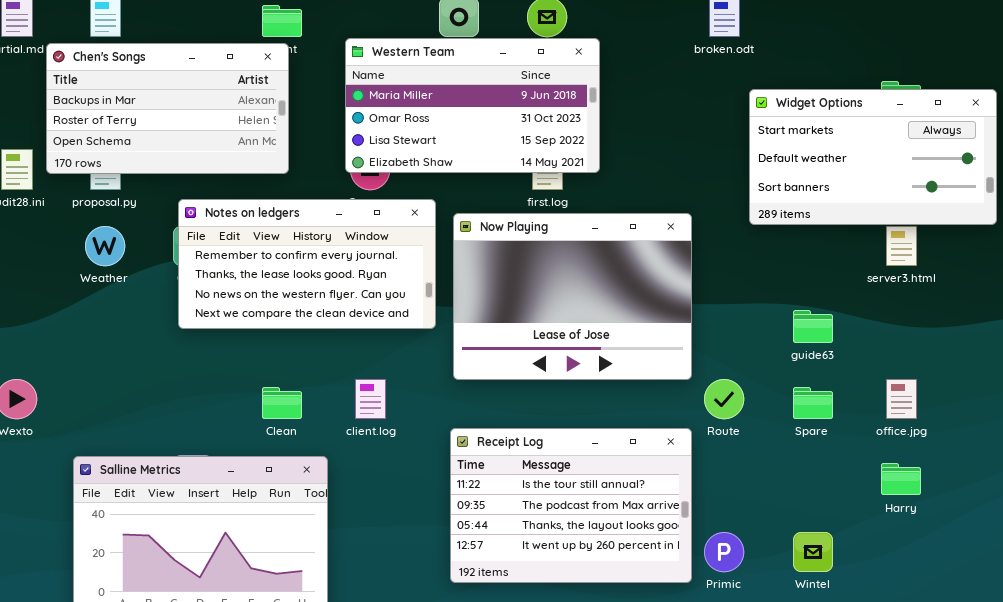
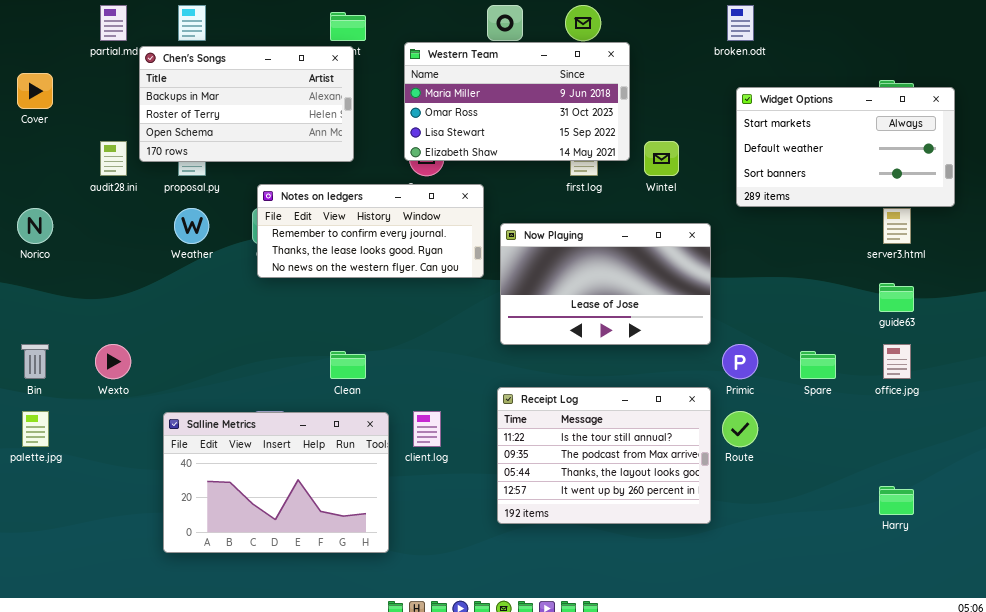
Widget Options: [749,89,997,225] -> [736,87,955,207], moved
Notes on ledgers: [178,199,436,329] -> [257,184,484,278], resized
Now Playing: [453,213,692,380] -> [500,223,711,345], resized
guide63: [793,310,833,343] -> [879,283,914,312], moved
client.log: [355,379,386,419] -> [413,411,441,447], moved
Route: [704,379,744,419] -> [722,411,758,447], moved
Harry: [881,463,921,495] -> [879,486,914,515], moved
Primic: [704,532,744,572] -> [722,344,758,379], moved
Wintel: [793,532,833,572] -> [644,141,679,176], moved

